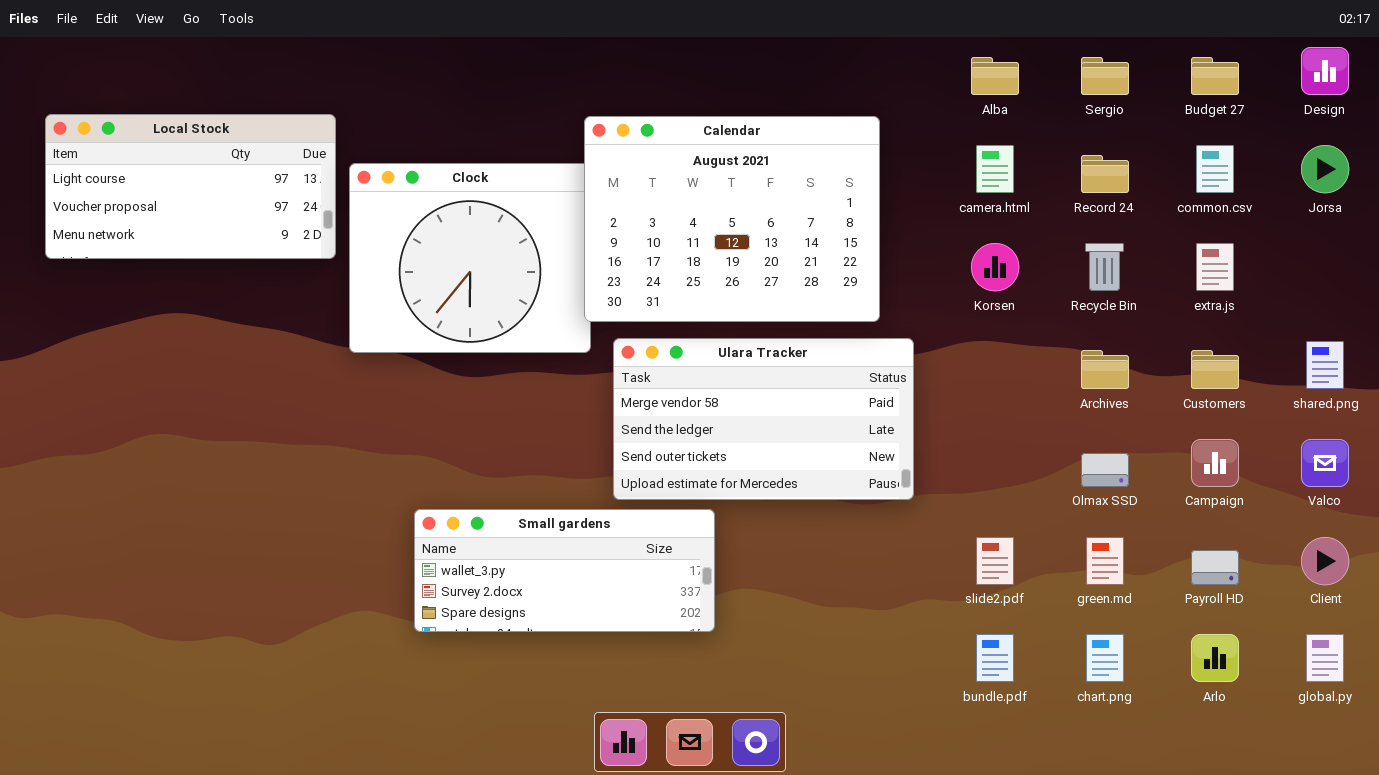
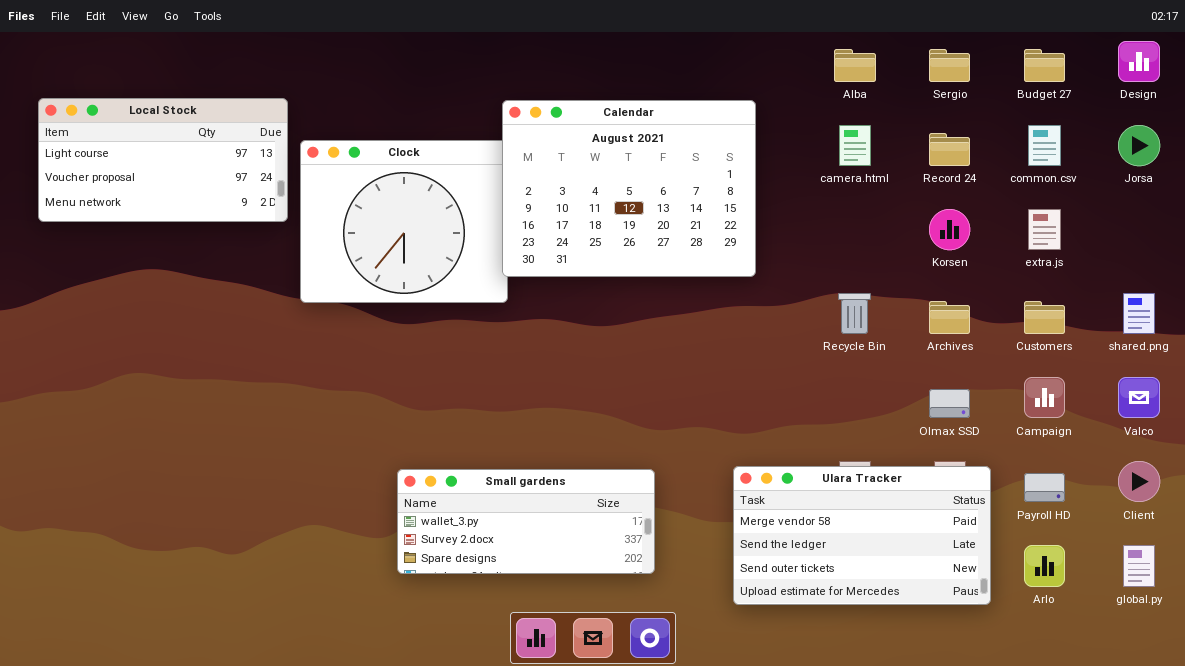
Korsen: [971,243,1019,291] -> [929,209,970,250], moved
Recycle Bin: [1085,243,1124,291] -> [838,293,871,334], moved
Ulara Tracker: [613,338,914,500] -> [733,466,991,605], moved
Small gardens: [414,509,715,632] -> [397,469,655,574], moved

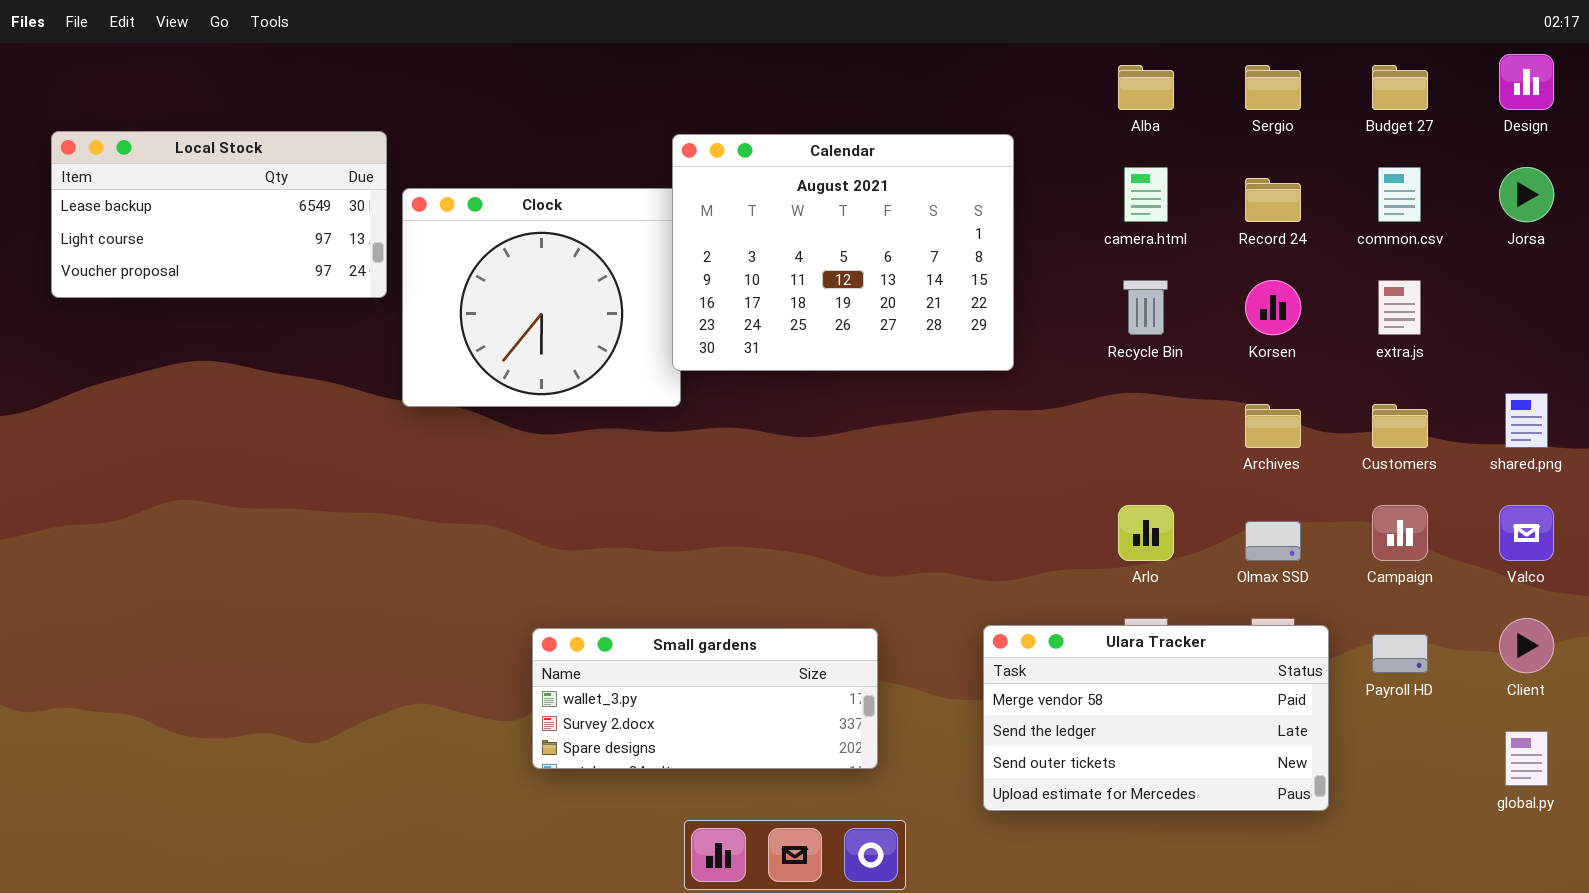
Local Stock: [38,98,288,222] -> [51,131,387,298], scrolled up 1 row
Recycle Bin: [838,293,871,334] -> [1123,280,1168,335], moved
Arlo: [1024,545,1065,587] -> [1118,505,1174,561], moved

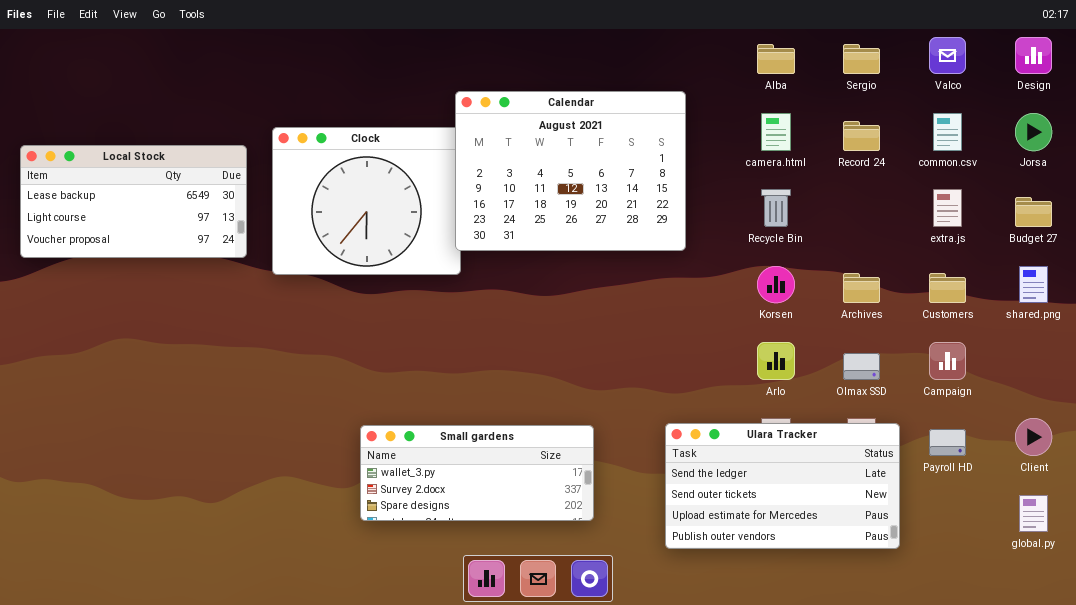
Budget 27: [1372,65,1428,110] -> [1015,197,1052,227], moved
Local Stock: [51,131,387,298] -> [20,145,247,258], moved
Korsen: [1245,280,1301,335] -> [757,266,795,303], moved
Valco: [1499,505,1554,561] -> [929,37,966,74], moved
Ulara Tracker: [983,625,1329,811] -> [665,423,900,549], scrolled down 1 row

